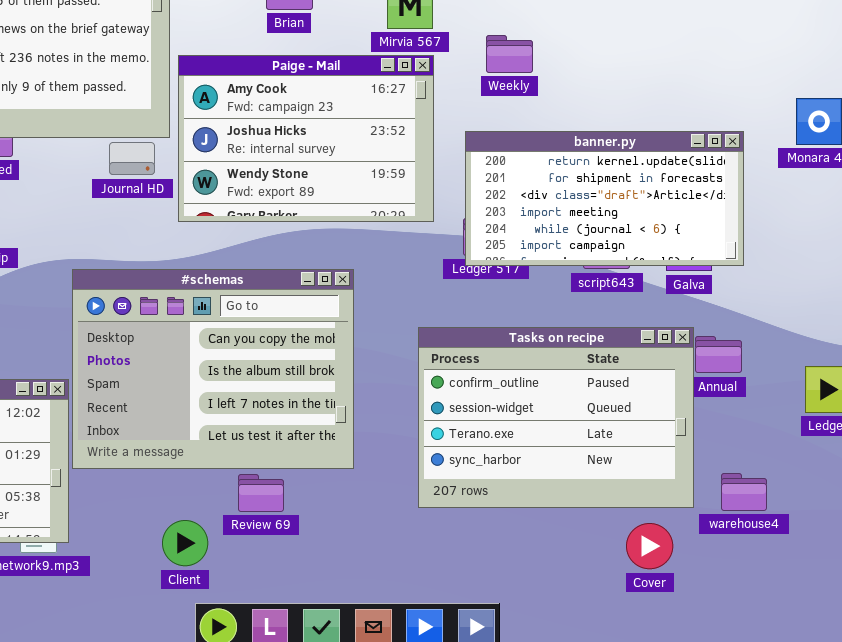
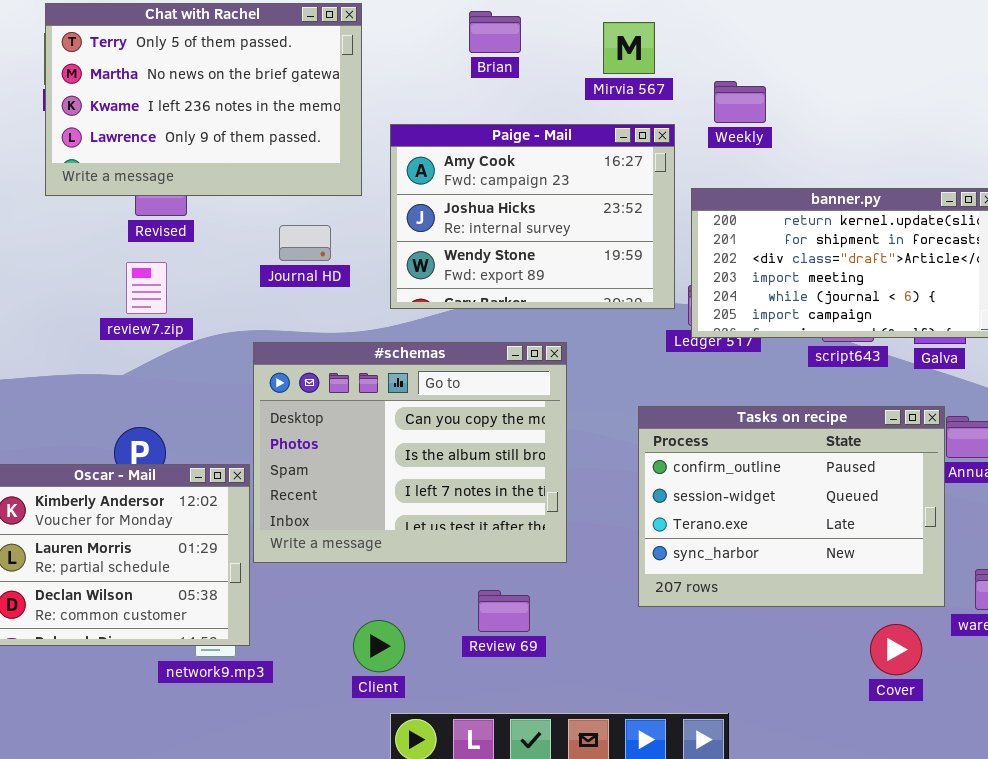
Paige - Mail: [178,55,434,222] -> [390,124,675,309], moved
Journal HD: [109,142,155,175] -> [279,225,331,261], moved
Review 69: [238,474,284,512] -> [478,590,530,632], moved

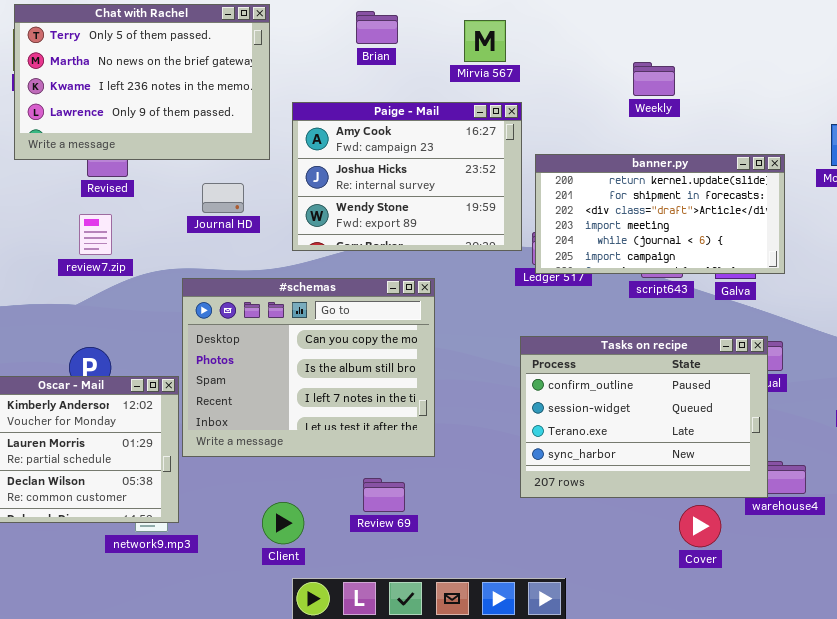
Weekly: [714,81,766,123] -> [633,62,675,96], moved
Tasks on recipe: [638,406,945,607] -> [520,336,768,498], moved

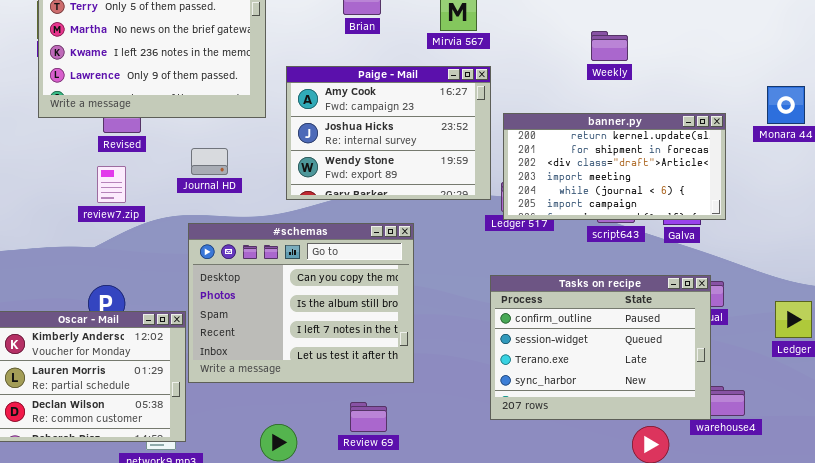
Journal HD: [202,183,244,213] -> [191,148,228,175], moved

